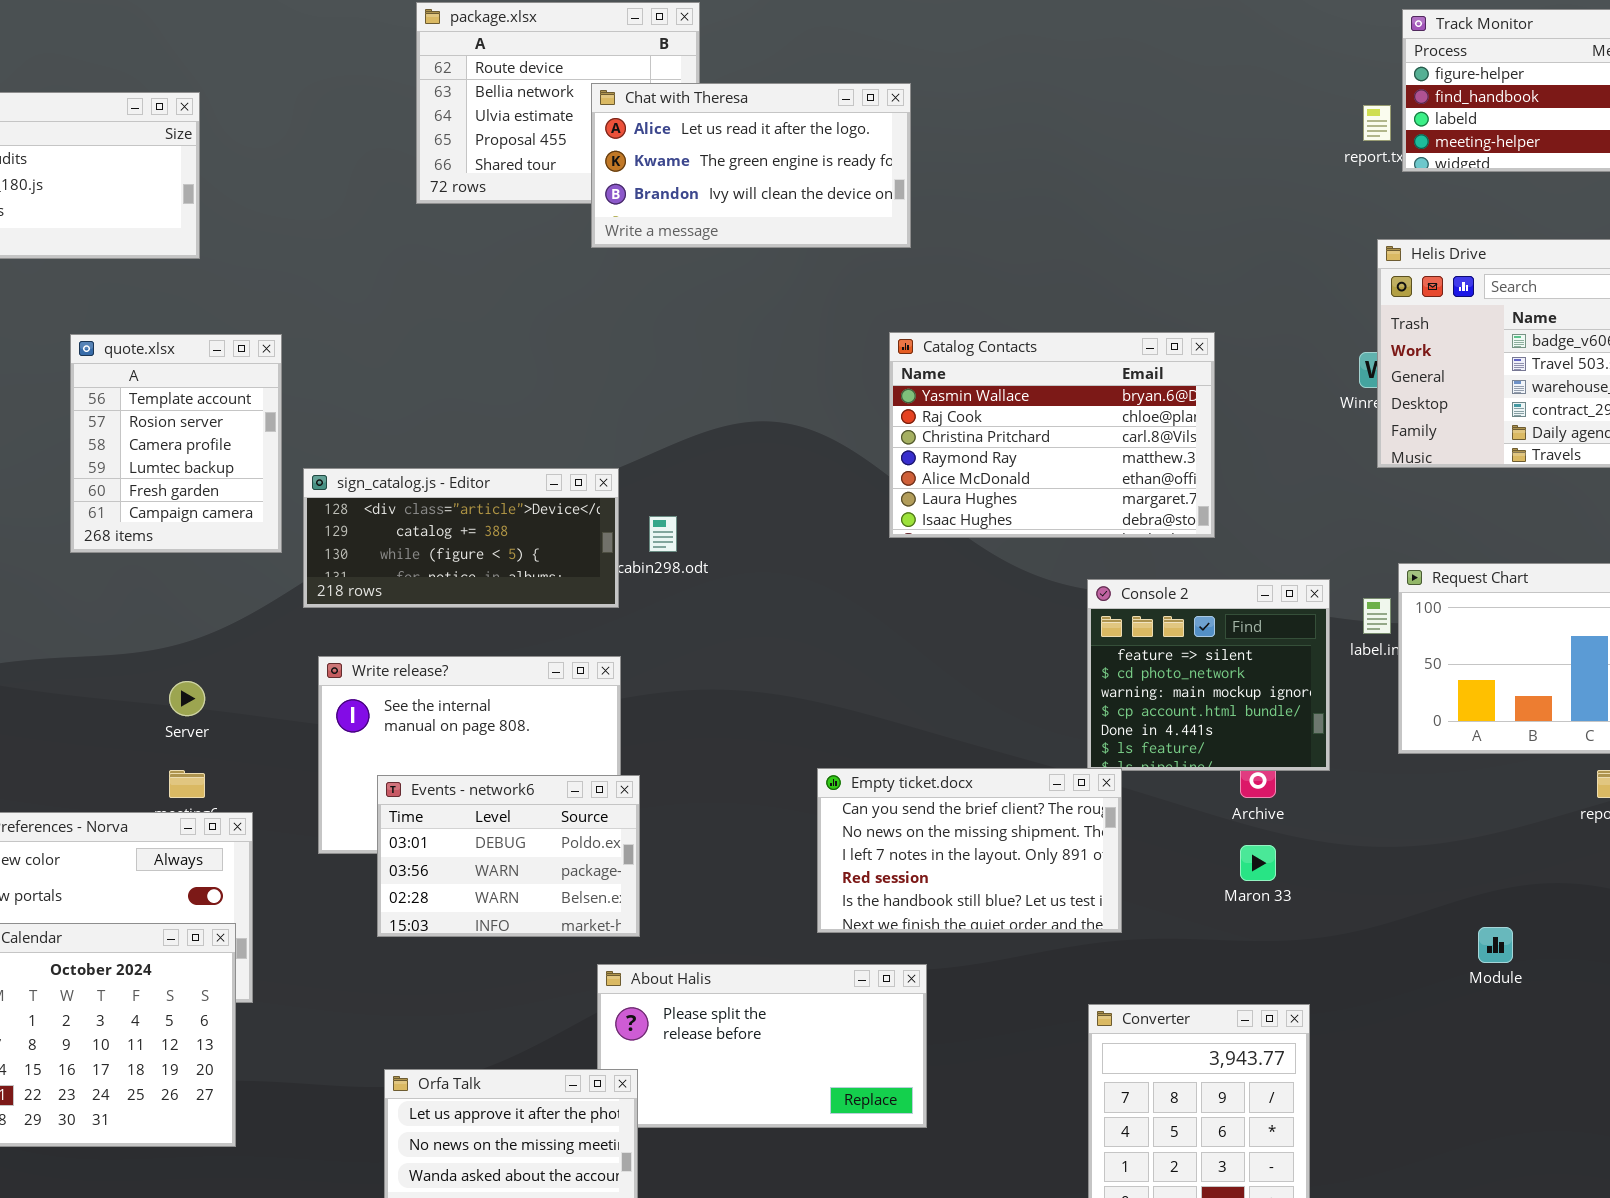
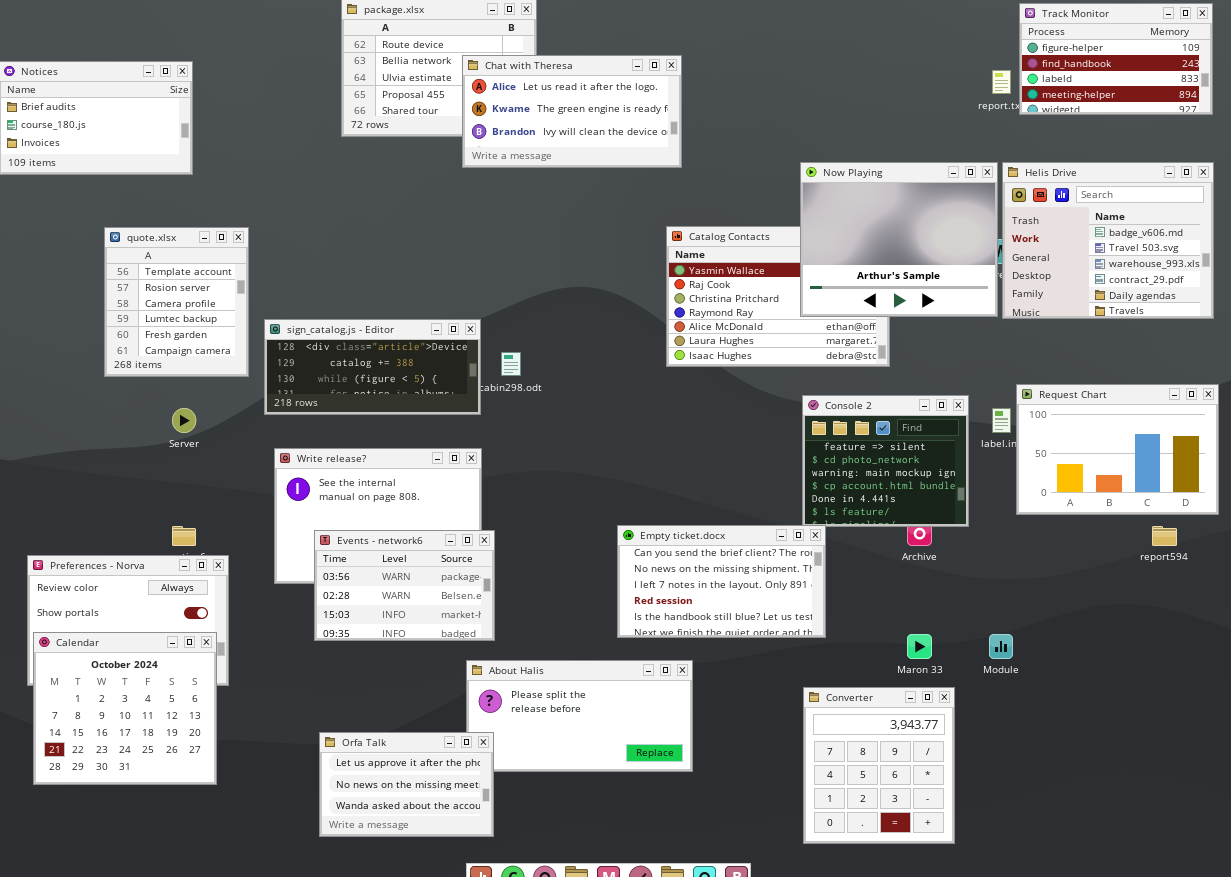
Now Playing: none -> [800,162,998,317], opened
Server: [169,681,205,716] -> [172,408,196,433], moved
Events - network6: [377,775,640,937] -> [314,530,495,641], scrolled down 1 row
Maron 33: [1240,845,1276,881] -> [907,634,932,659], moved
Module: [1478,927,1513,963] -> [989,634,1013,659], moved

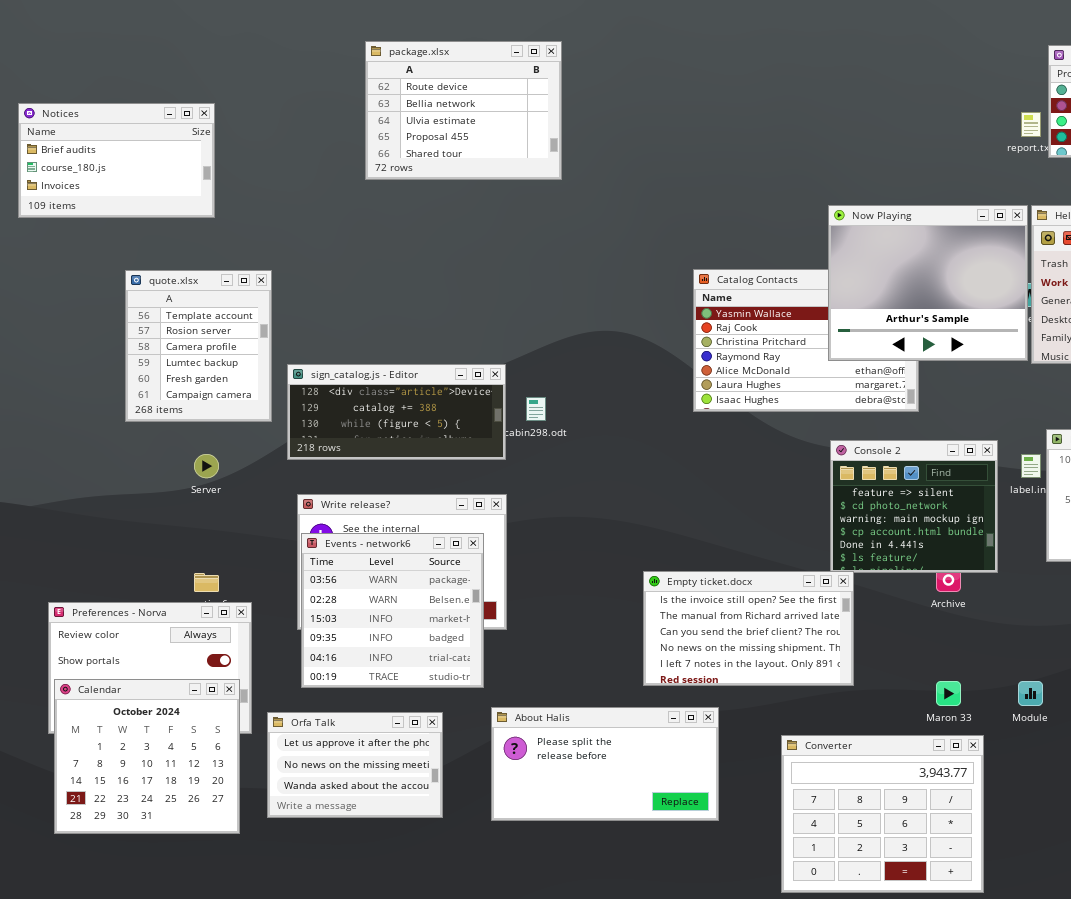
Chat with Theresa: [462,55,682,168] -> none, closed
Empty ticket.docx: [617,525,826,638] -> [643,571,854,686], scrolled up 2 rows
Events - network6: [314,530,495,641] -> [301,533,484,688], moved, resized
Converter: [803,687,955,844] -> [781,735,984,893], resized
Orfa Talk: [319,732,494,837] -> [267,712,443,818], moved

